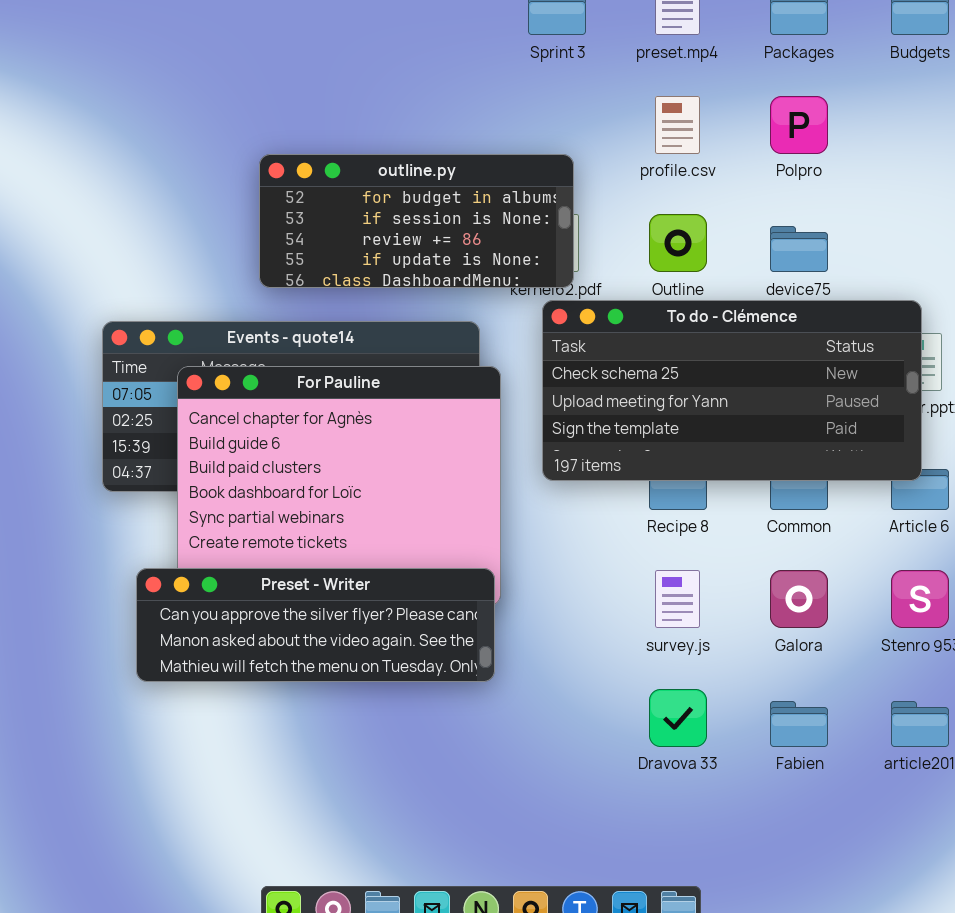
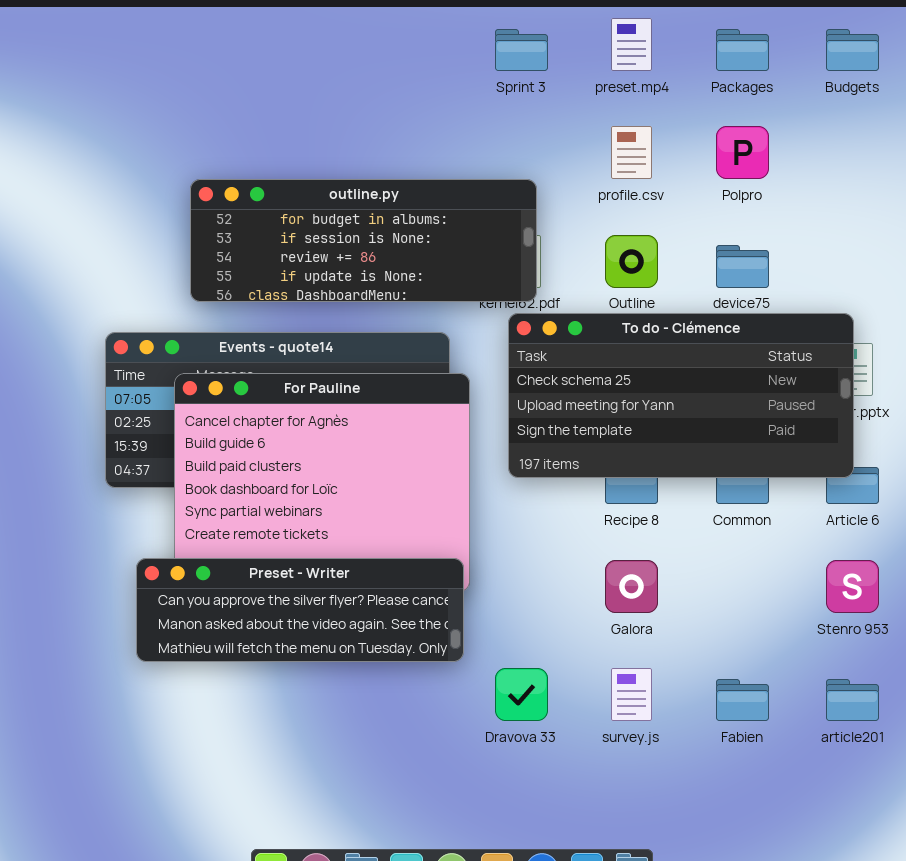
outline.py: [259,154,574,288] -> [190,179,537,302], resized
survey.js: [655,570,700,628] -> [611,668,652,721], moved
Galora: [770,570,828,628] -> [605,560,658,613], moved
Dravova 33: [649,689,707,747] -> [495,668,548,721], moved

